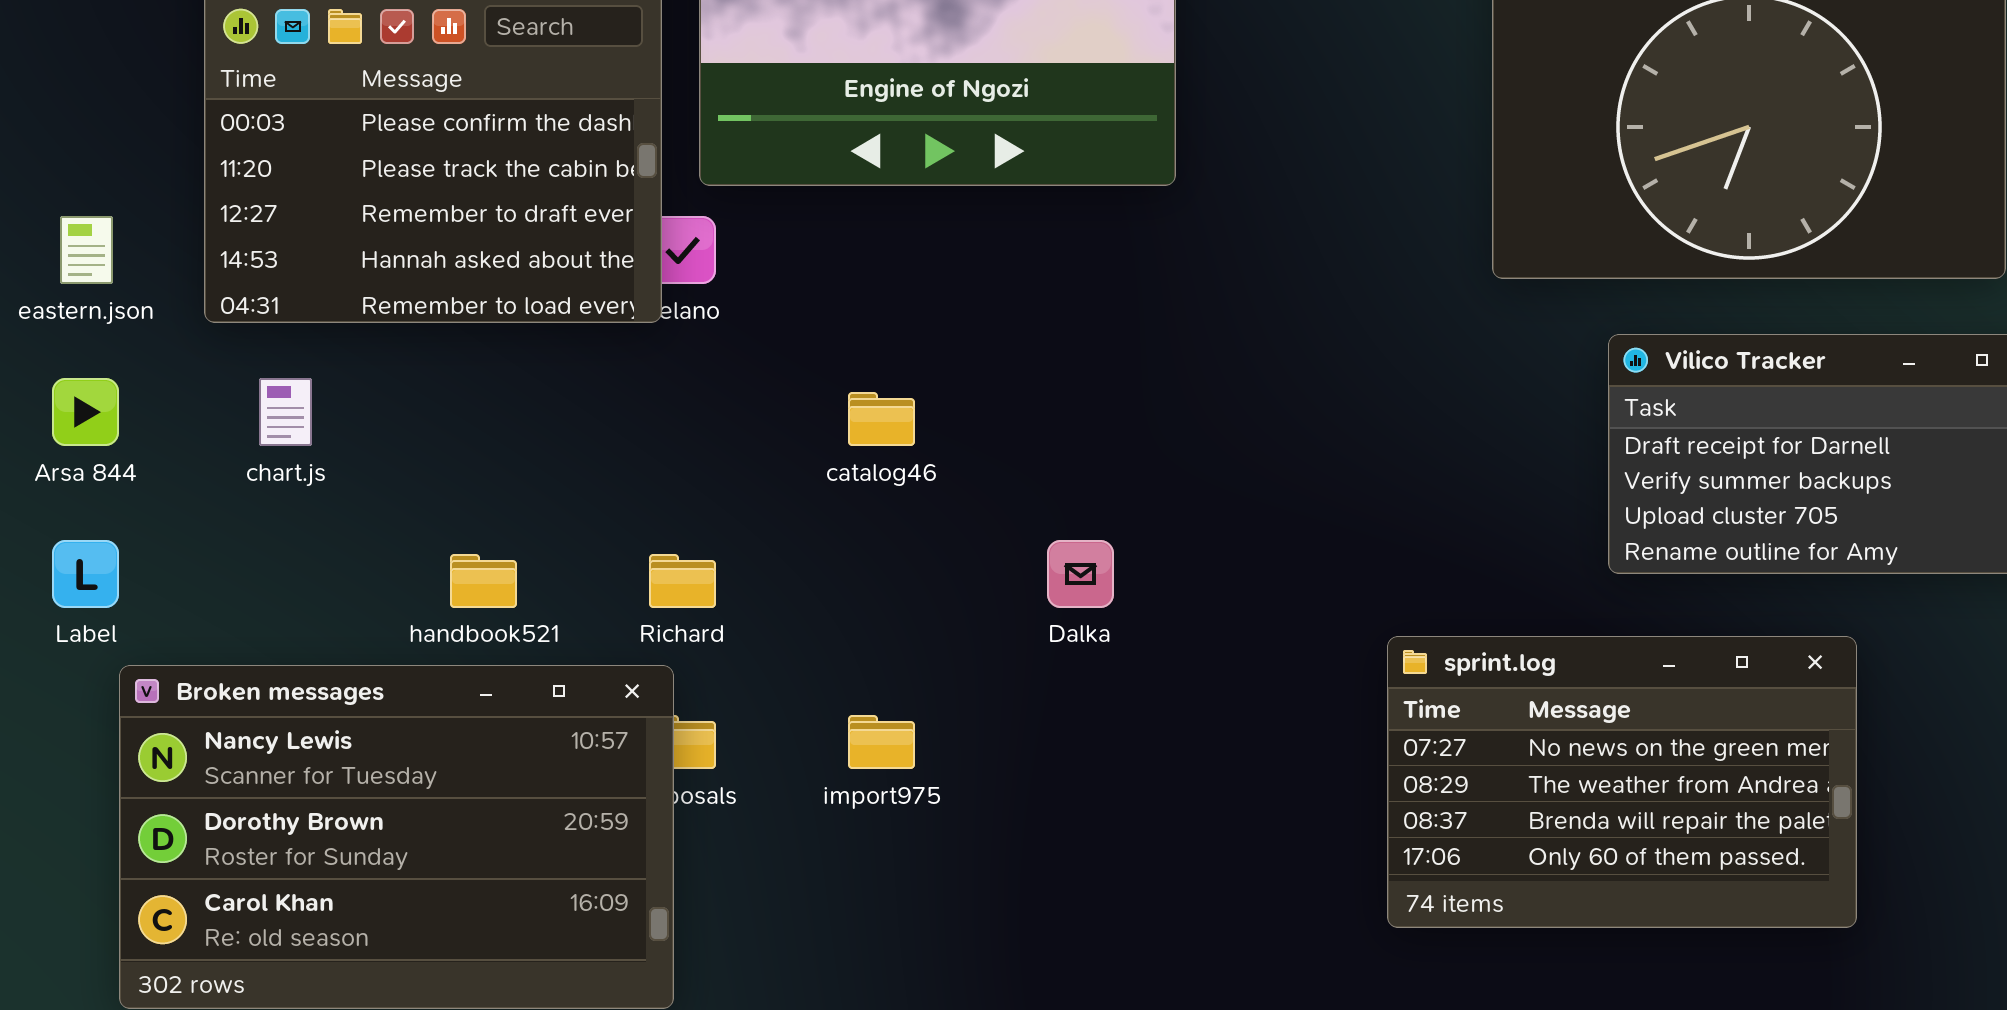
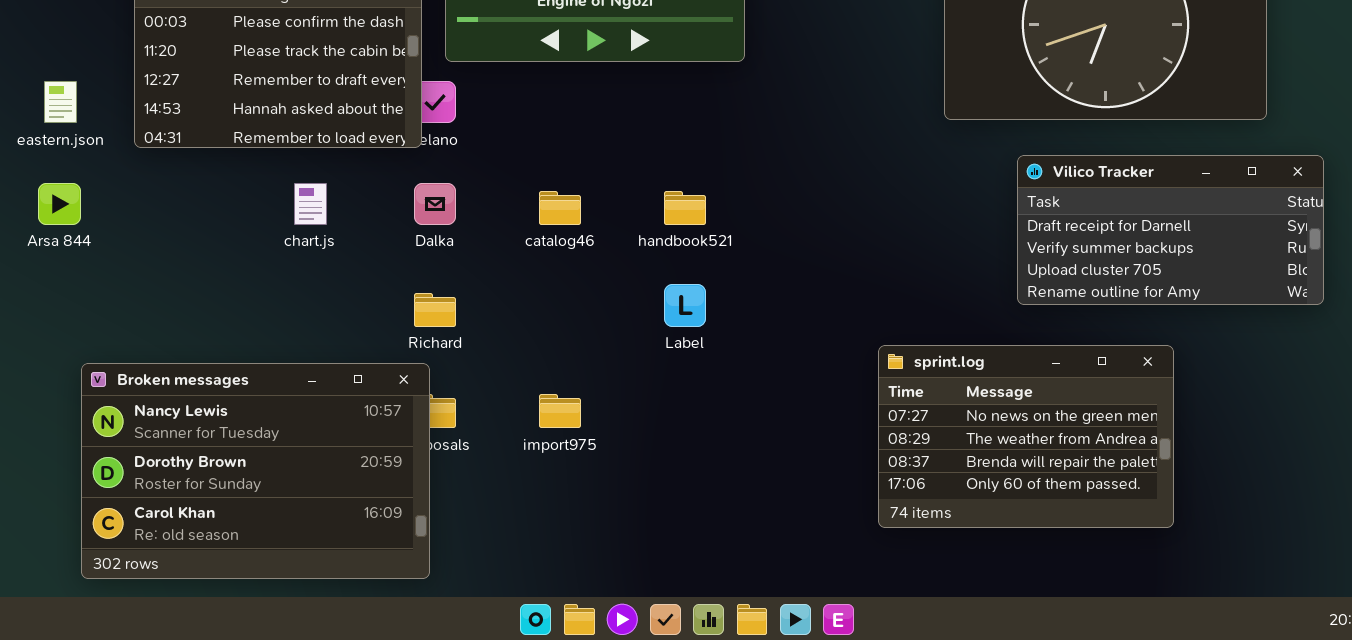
chart.js: [259,378,312,446] -> [294,183,327,225], moved
Label: [52,540,119,608] -> [664,284,706,327], moved
Dalka: [1047,540,1114,608] -> [414,183,456,225], moved
handbook521: [450,554,517,608] -> [664,191,706,225], moved

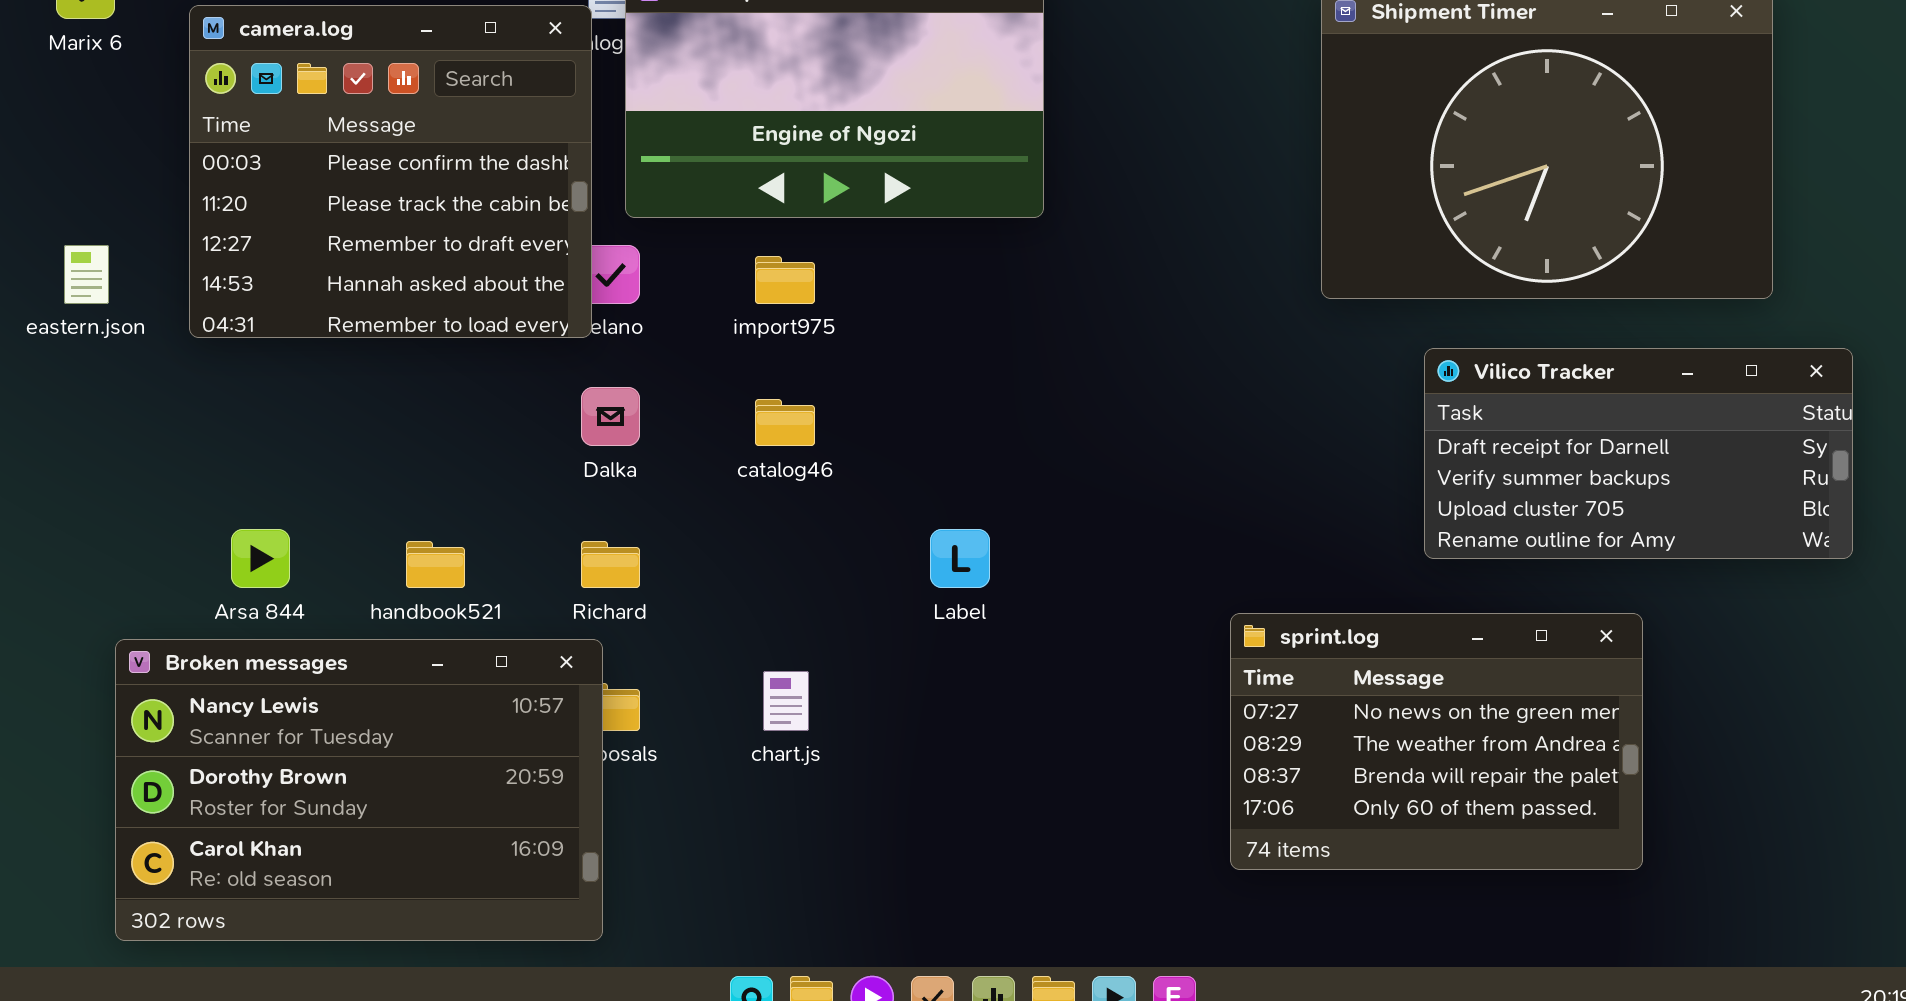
Arsa 844: [38,183,81,225] -> [231,529,290,588], moved
chart.js: [294,183,327,225] -> [763,671,809,731], moved
handbook521: [664,191,706,225] -> [406,541,465,588], moved
import975: [539,394,581,428] -> [755,256,815,304], moved

